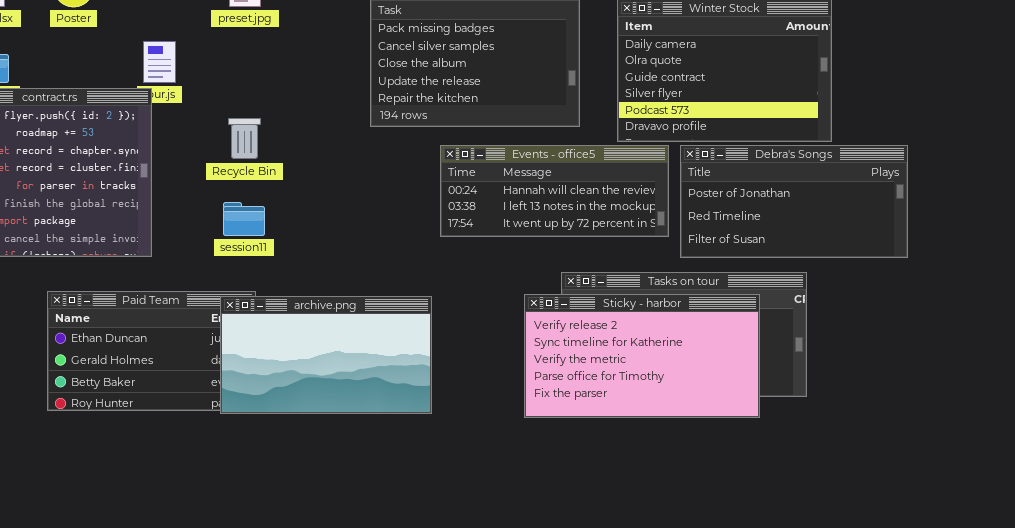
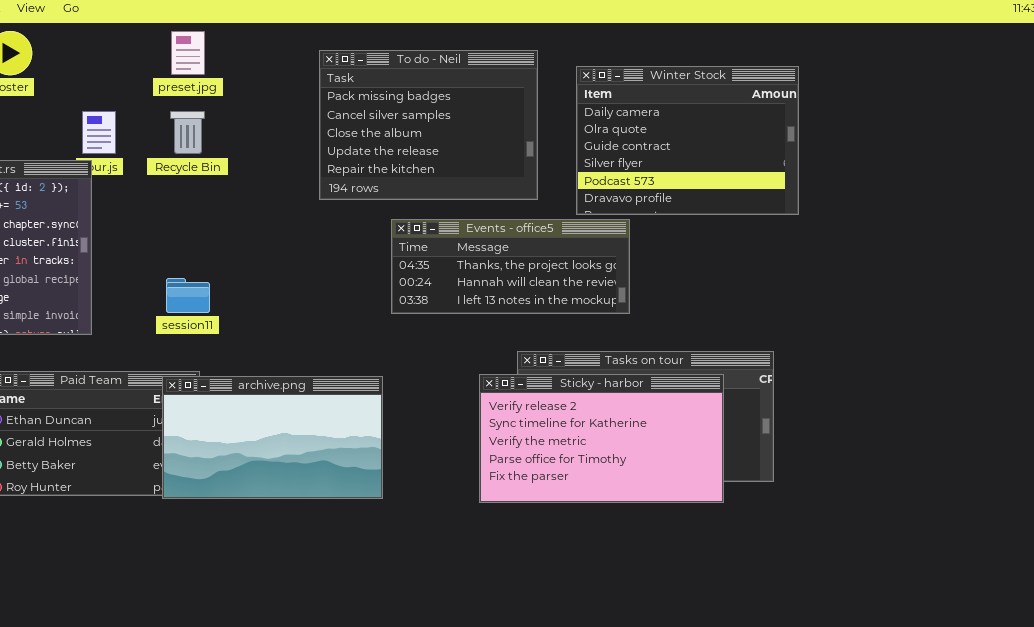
Recycle Bin: [228,118,261,159] -> [170,111,205,154], moved
Events - office5: [440,145,669,237] -> [391,219,630,314], scrolled up 1 row
Debra's Songs: [680,145,908,258] -> none, closed

